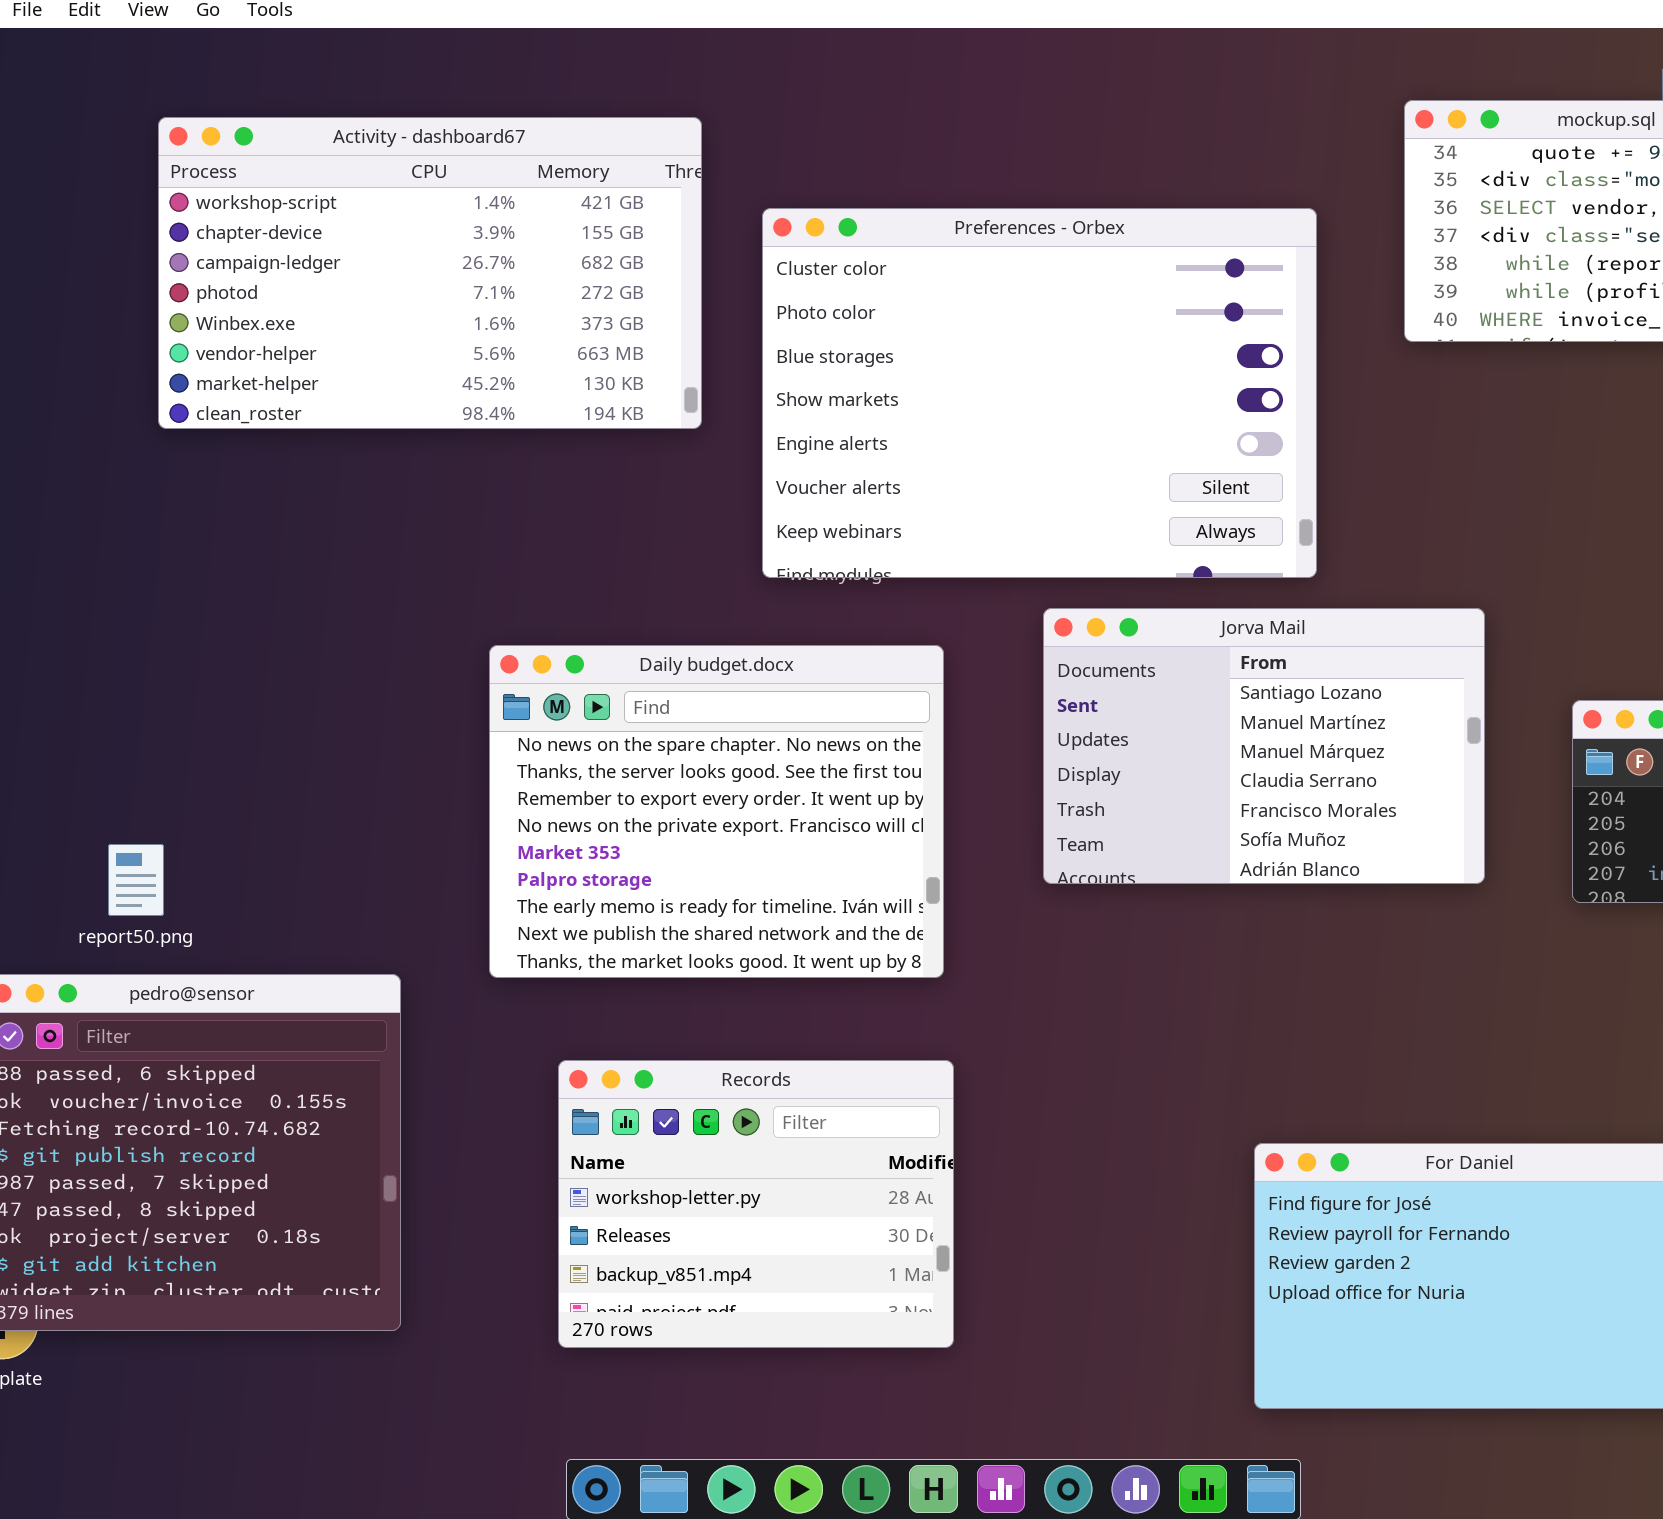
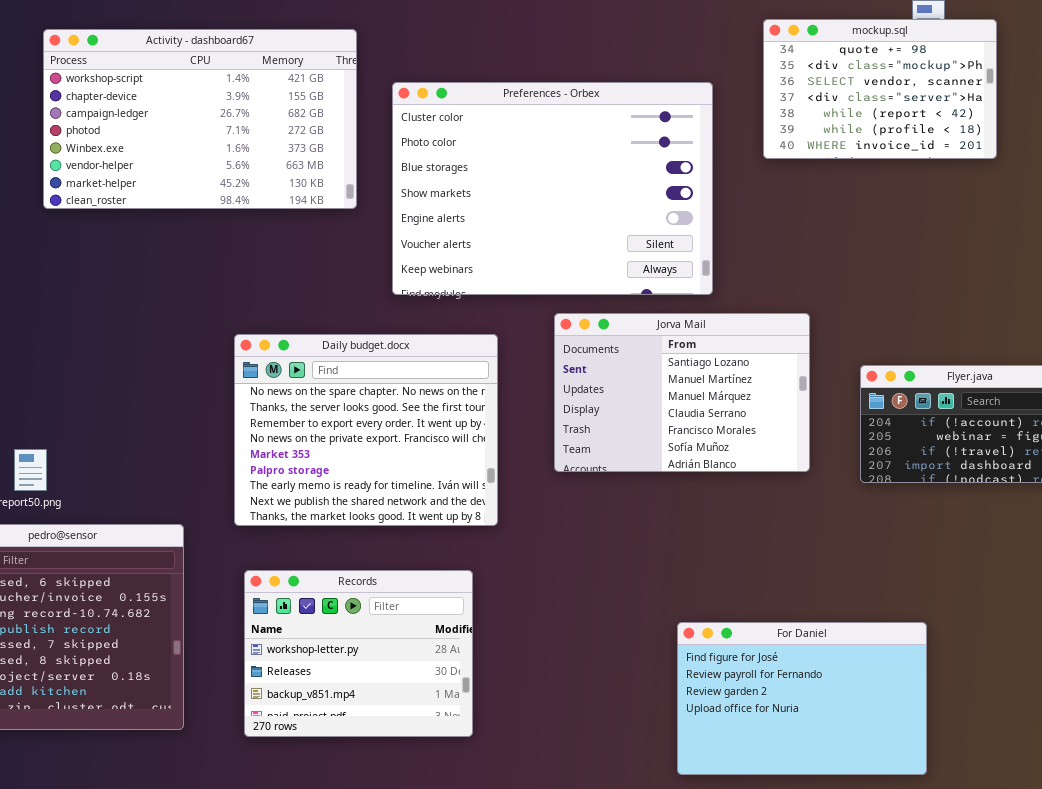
Records: [558,1060,954,1348] -> [244,570,473,737], moved

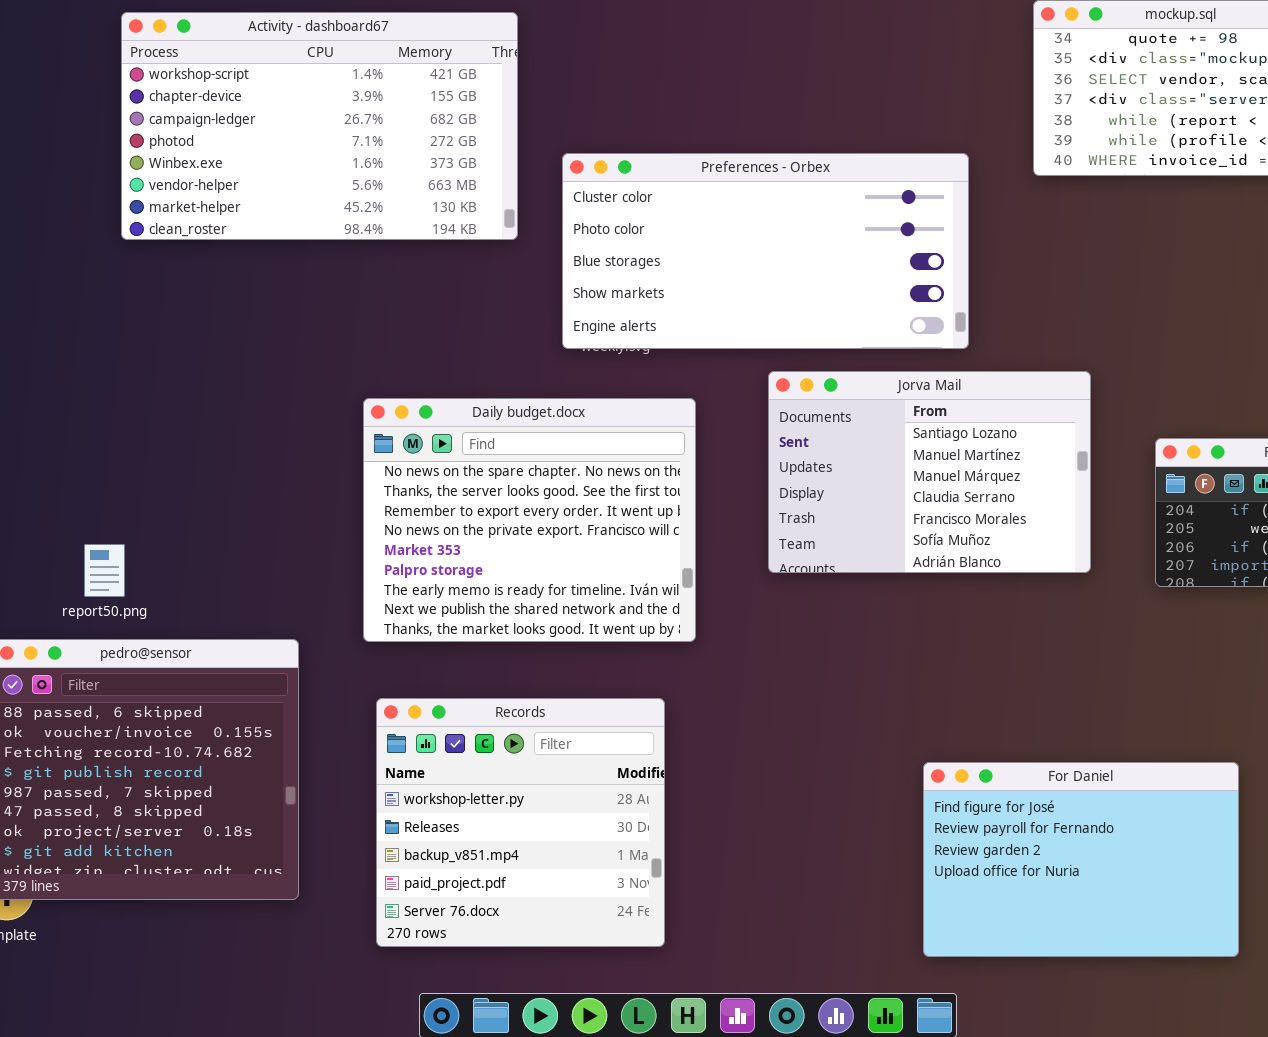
Preferences - Orbex: [392,82,713,295] -> [562,153,969,349], resized
Records: [244,570,473,737] -> [376,698,665,947], resized

